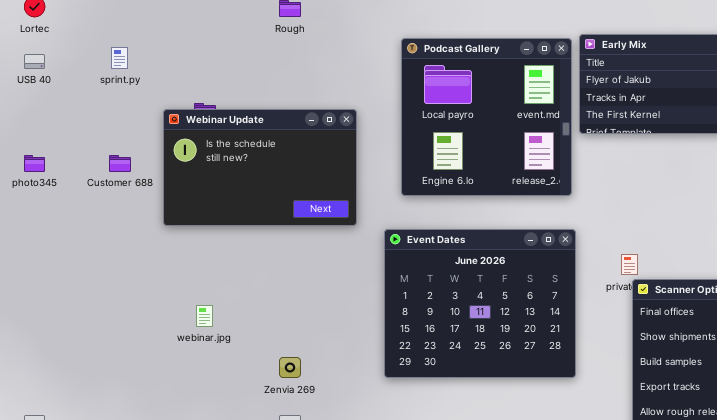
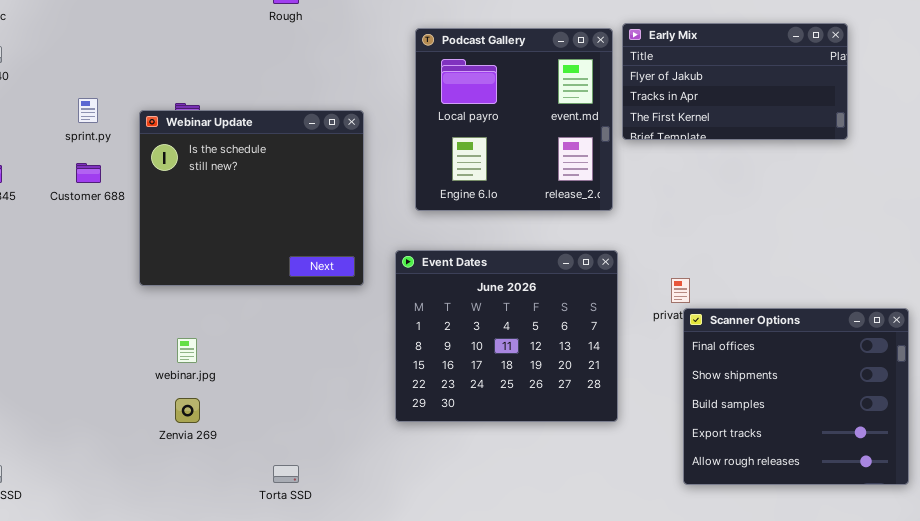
sprint.py: [111,47,128,69] -> [78,98,98,123], moved
Webinar Update: [163,109,357,226] -> [139,110,364,286], resized
Zenvia 269: [279,357,301,378] -> [175,398,200,423], moved

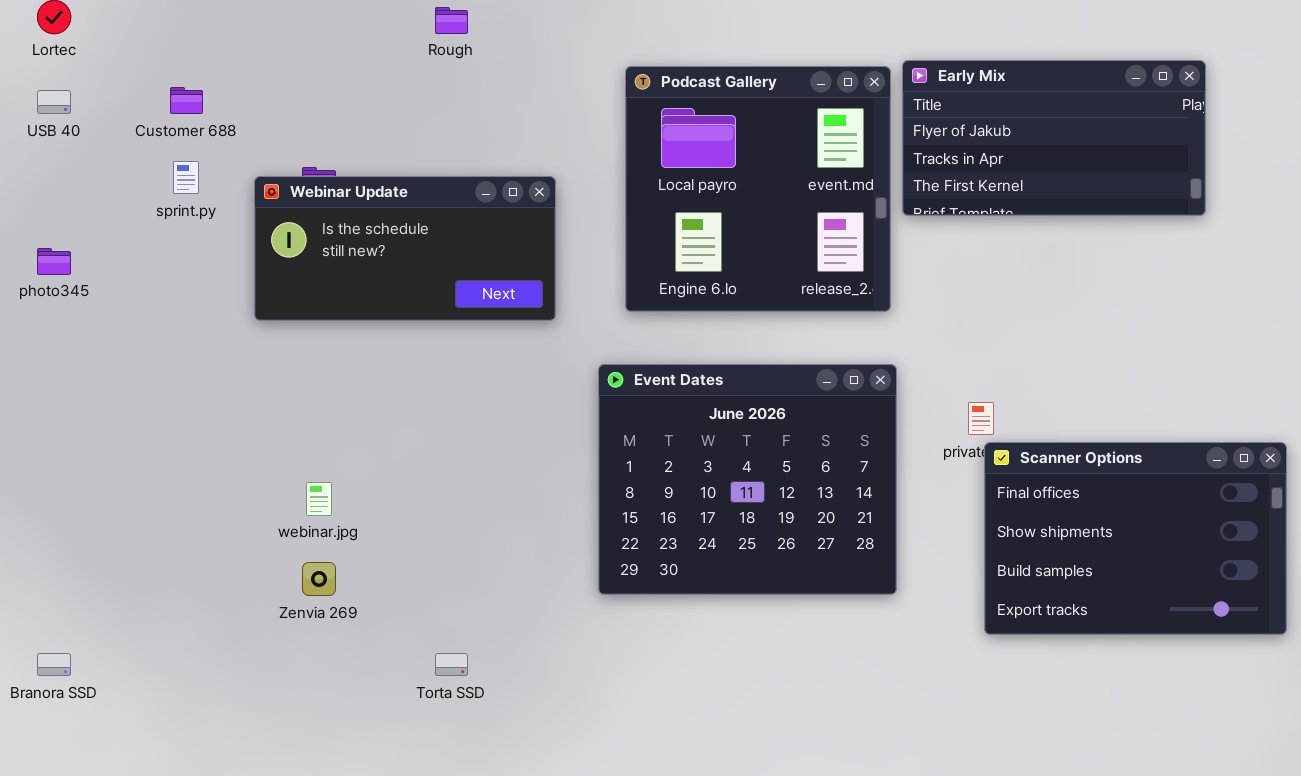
Webinar Update: [139,110,364,286] -> [254,176,556,321], resized
Customer 688: [76,163,101,183] -> [170,87,203,114], moved
Scanner Options: [683,308,909,485] -> [984,442,1287,635], resized

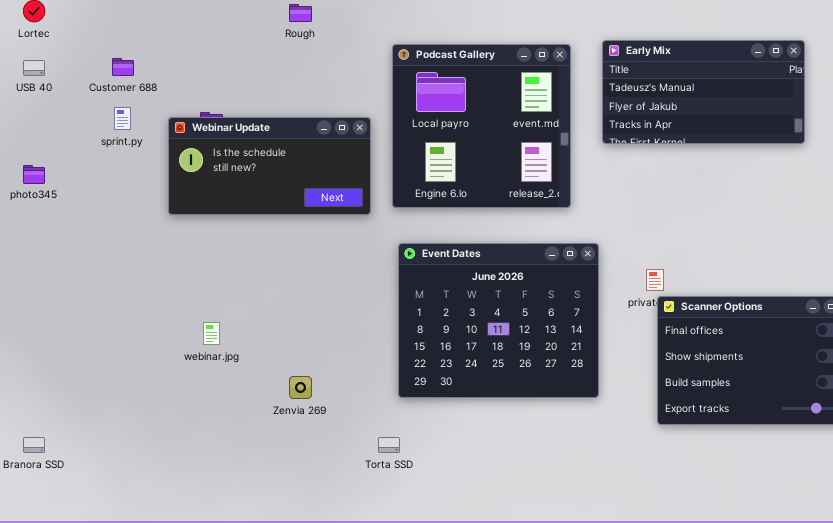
Early Mix: [902,60,1206,216] -> [602,40,805,144], scrolled up 1 row
Podcast Gallery: [625,66,891,312] -> [392,44,571,208], moved
Zenvia 269: [302,562,336,596] -> [289,376,312,399], moved
Torta SSD: [435,653,468,676] -> [378,437,400,453], moved

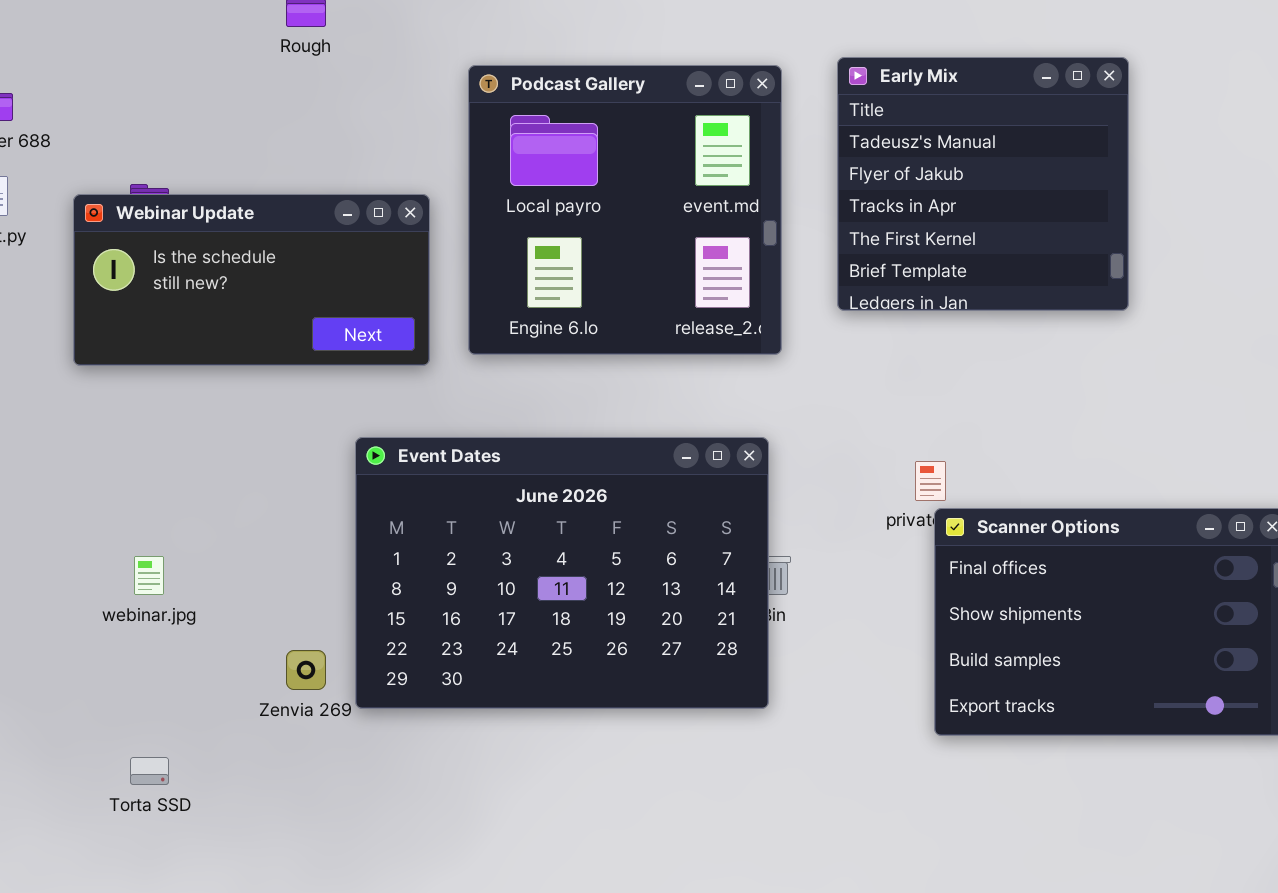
Early Mix: [602,40,805,144] -> [837,57,1129,311], resized
Event Dates: [398,243,599,398] -> [355,437,769,709], moved, resized
Torta SSD: [378,437,400,453] -> [130,757,169,785], moved

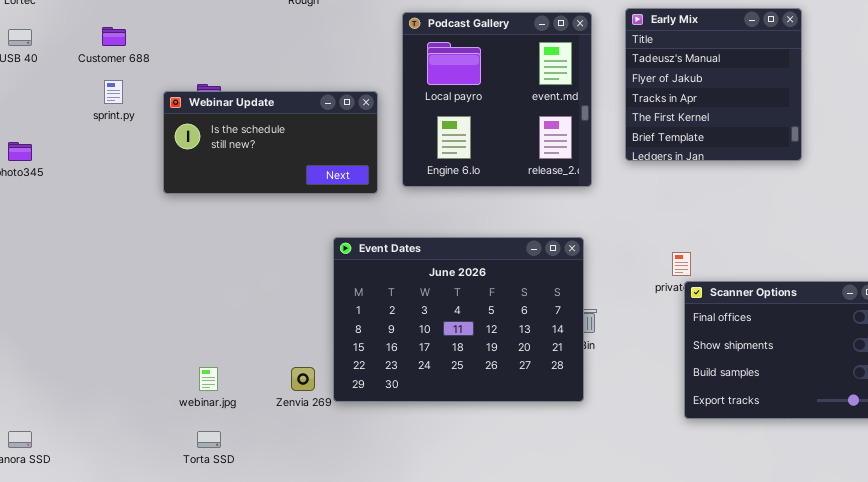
webinar.jpg: [134,556,164,595] -> [199,367,218,391], moved

